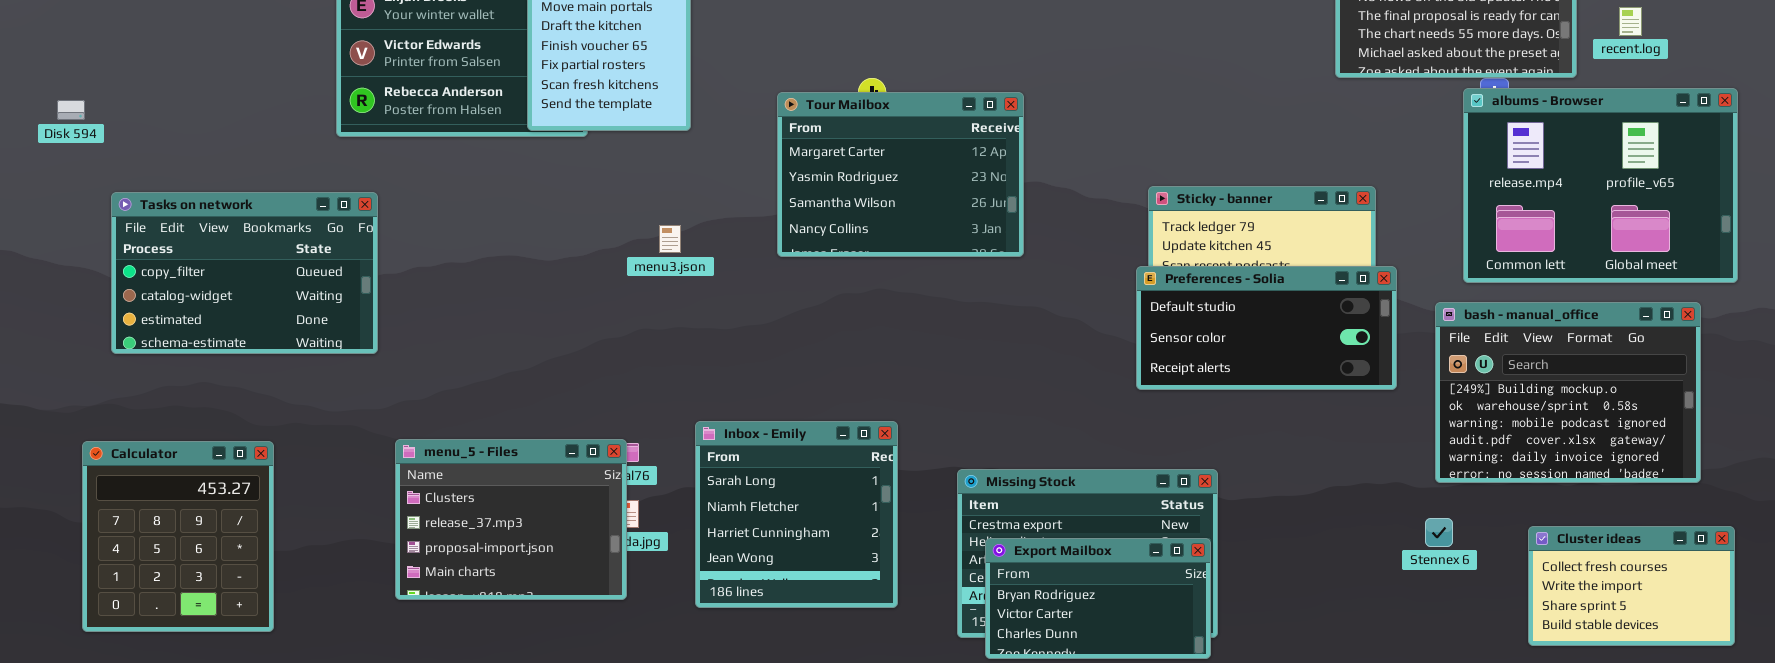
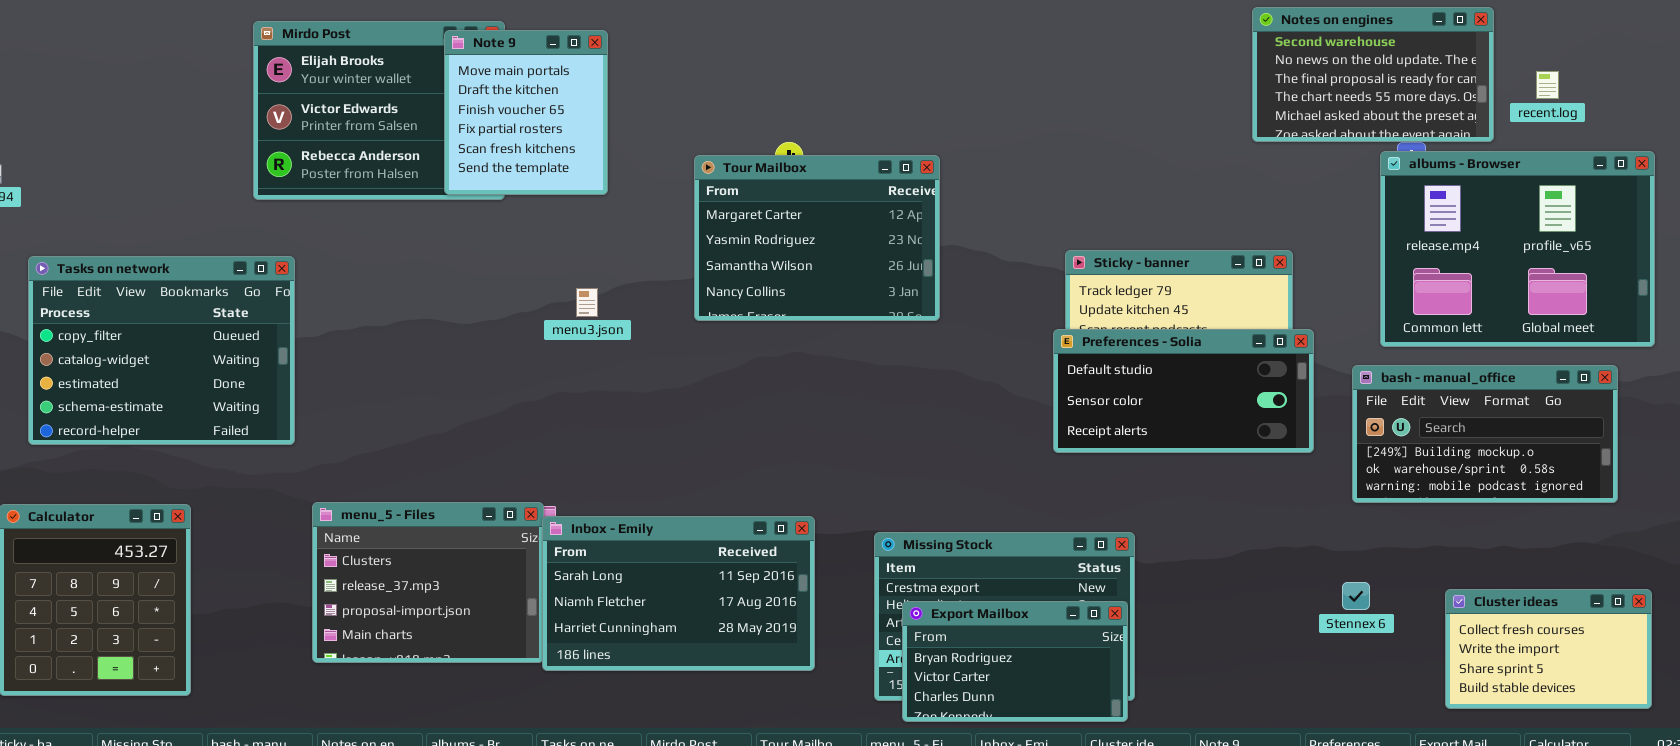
Tasks on network: [111,192,378,354] -> [28,256,295,445], resized
bash - manual_office: [1435,302,1701,483] -> [1352,365,1618,503], resized
Inbox - Emily: [695,421,898,608] -> [542,516,815,671], resized

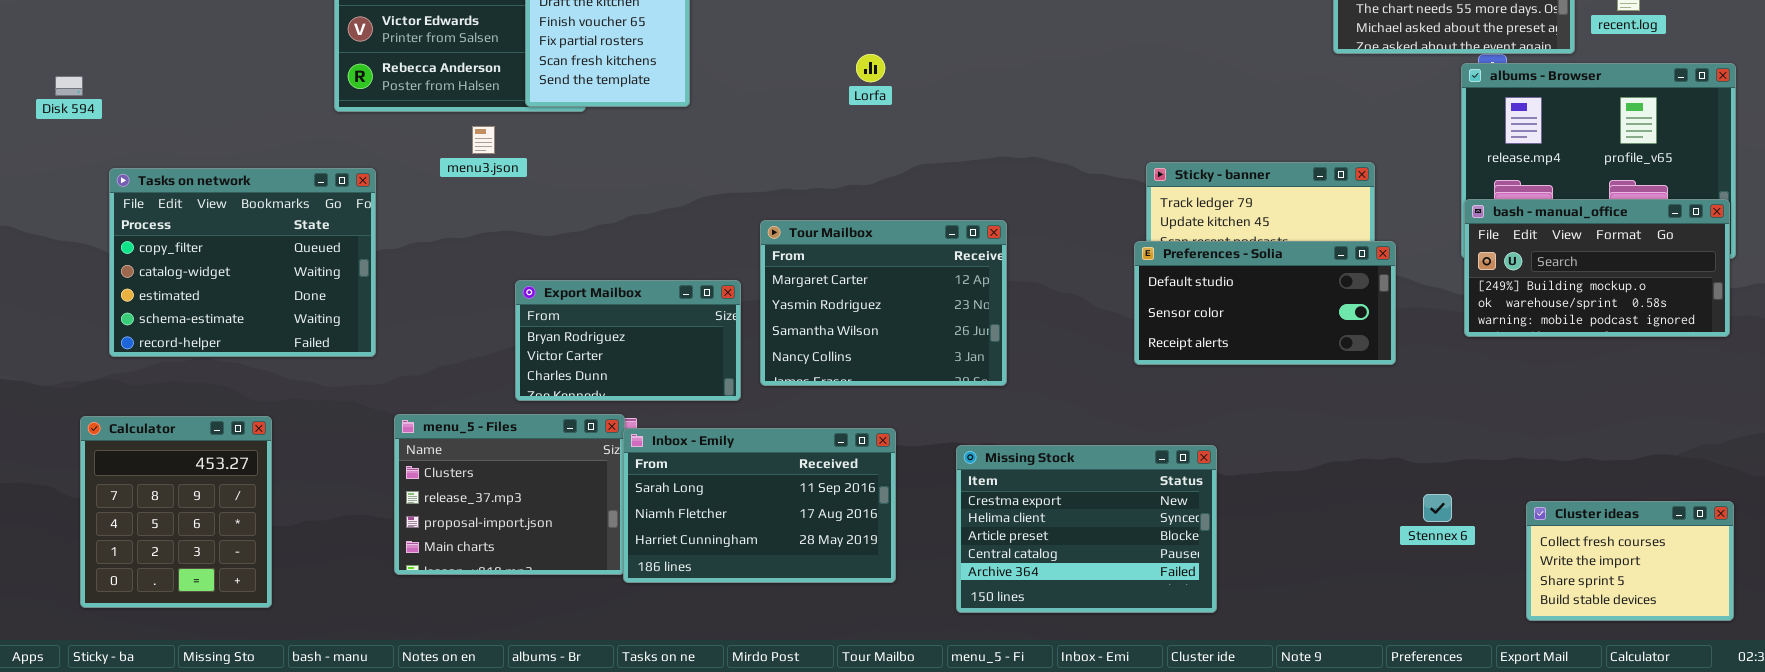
Tour Mailbox: [694,155,940,321] -> [760,220,1007,386], moved
menu3.json: [576,288,598,317] -> [472,126,495,154], moved
bash - manual_office: [1352,365,1618,503] -> [1464,199,1730,337], moved
Export Mailbox: [902,601,1128,722] -> [515,280,741,401], moved

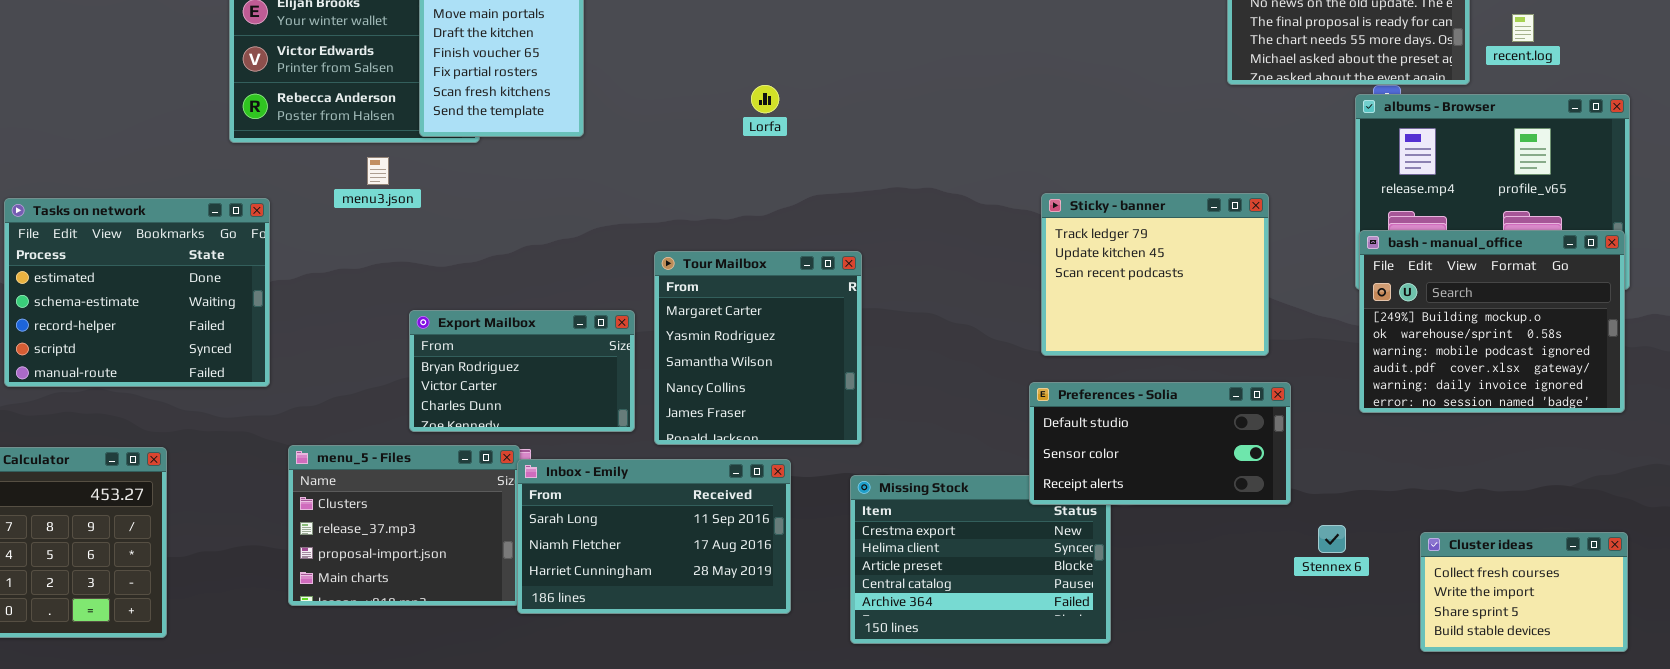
Tasks on network: [109,168,376,357] -> [4,198,270,387], scrolled down 2 rows
bash - manual_office: [1464,199,1730,337] -> [1359,230,1625,413], resized
Tour Mailbox: [760,220,1007,386] -> [654,251,862,445], resized
Preferences - Solia: [1134,241,1396,365] -> [1029,382,1291,505], moved

